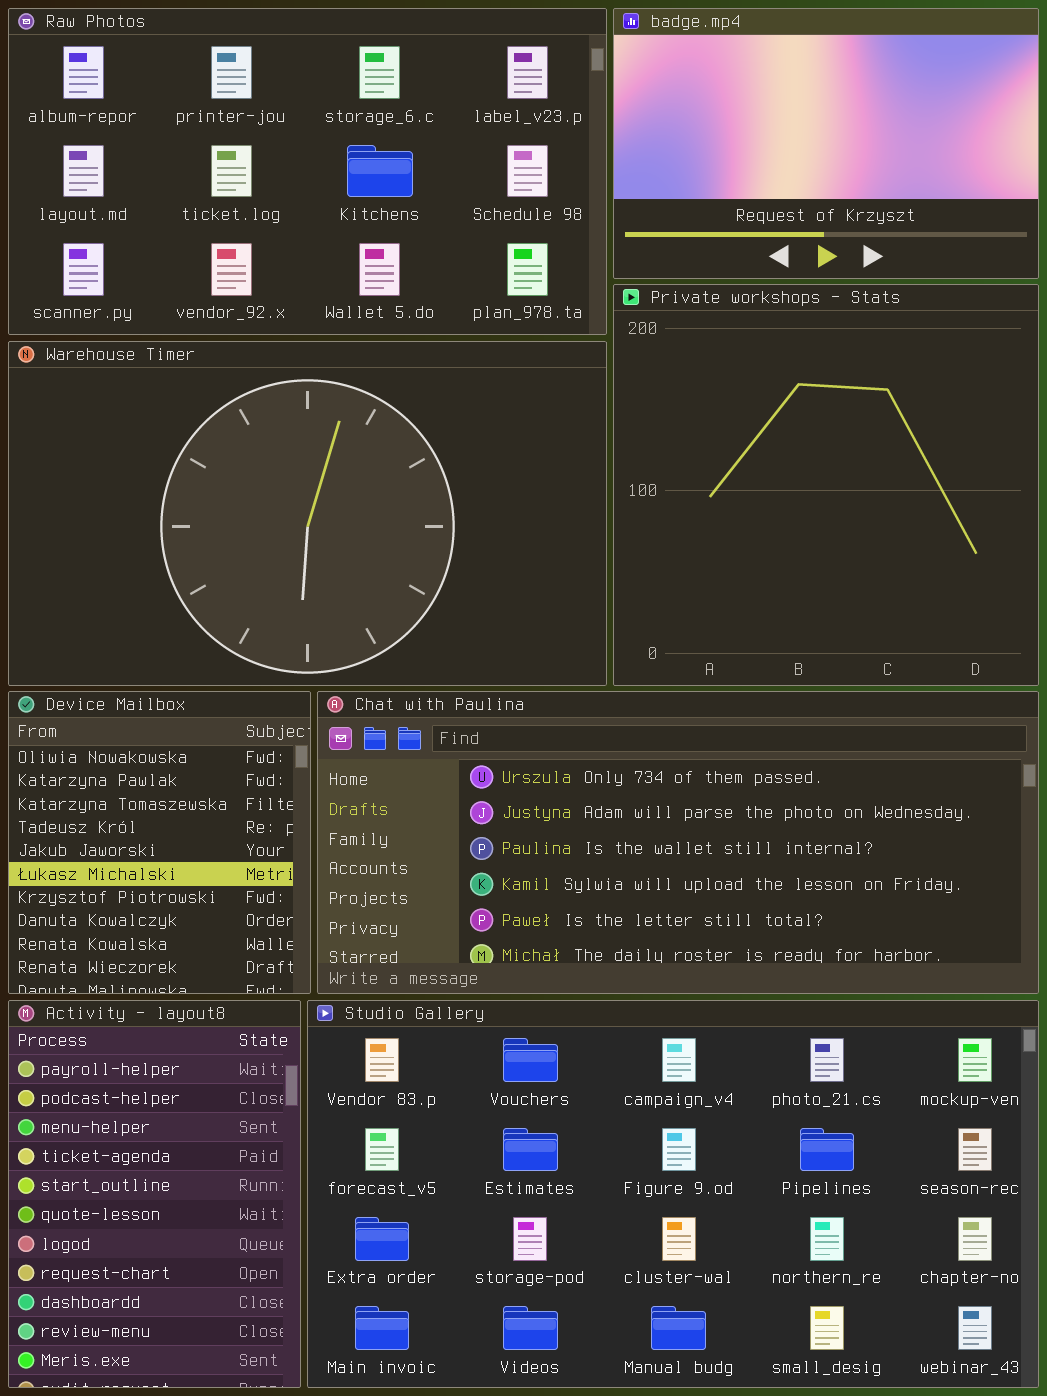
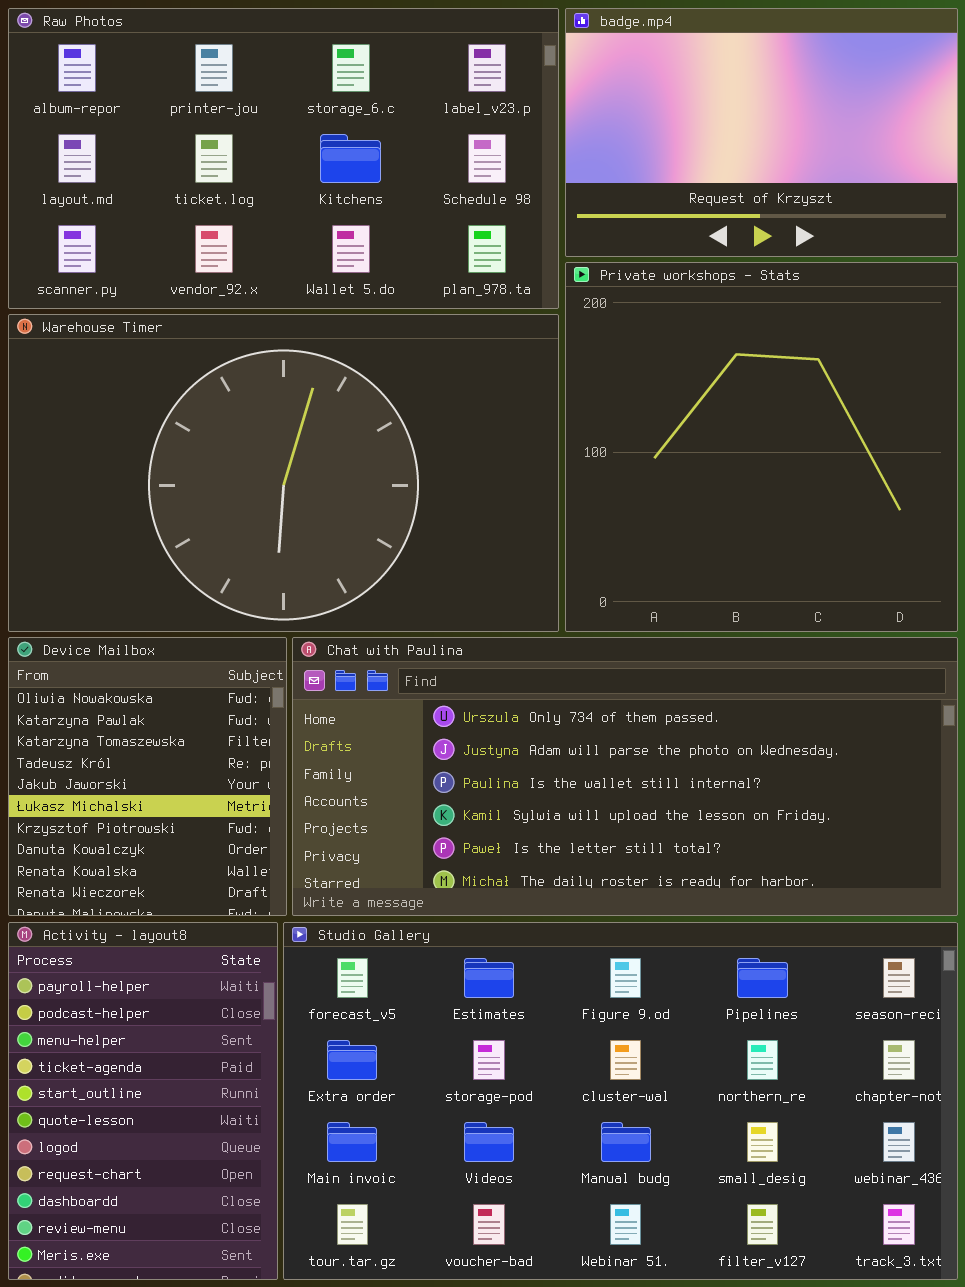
Studio Gallery: [307,1000,1039,1388] -> [283,922,958,1280], scrolled down 1 row

